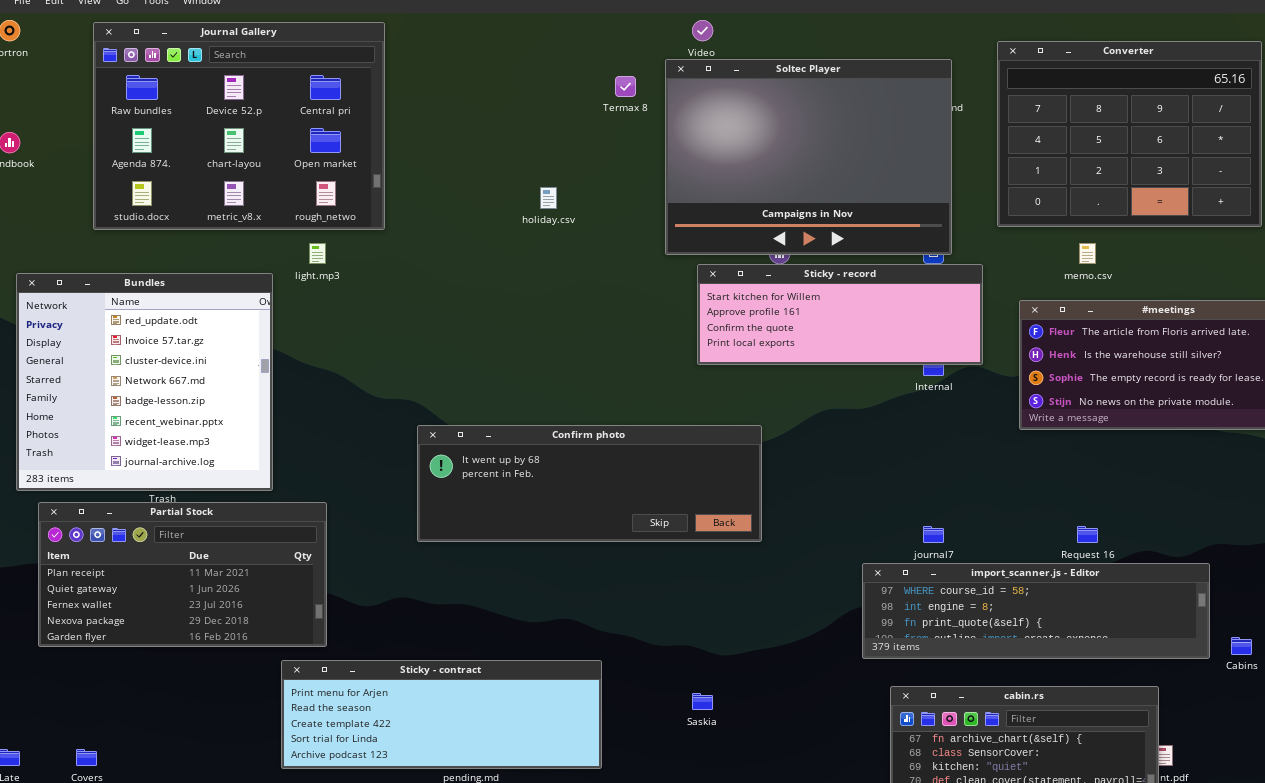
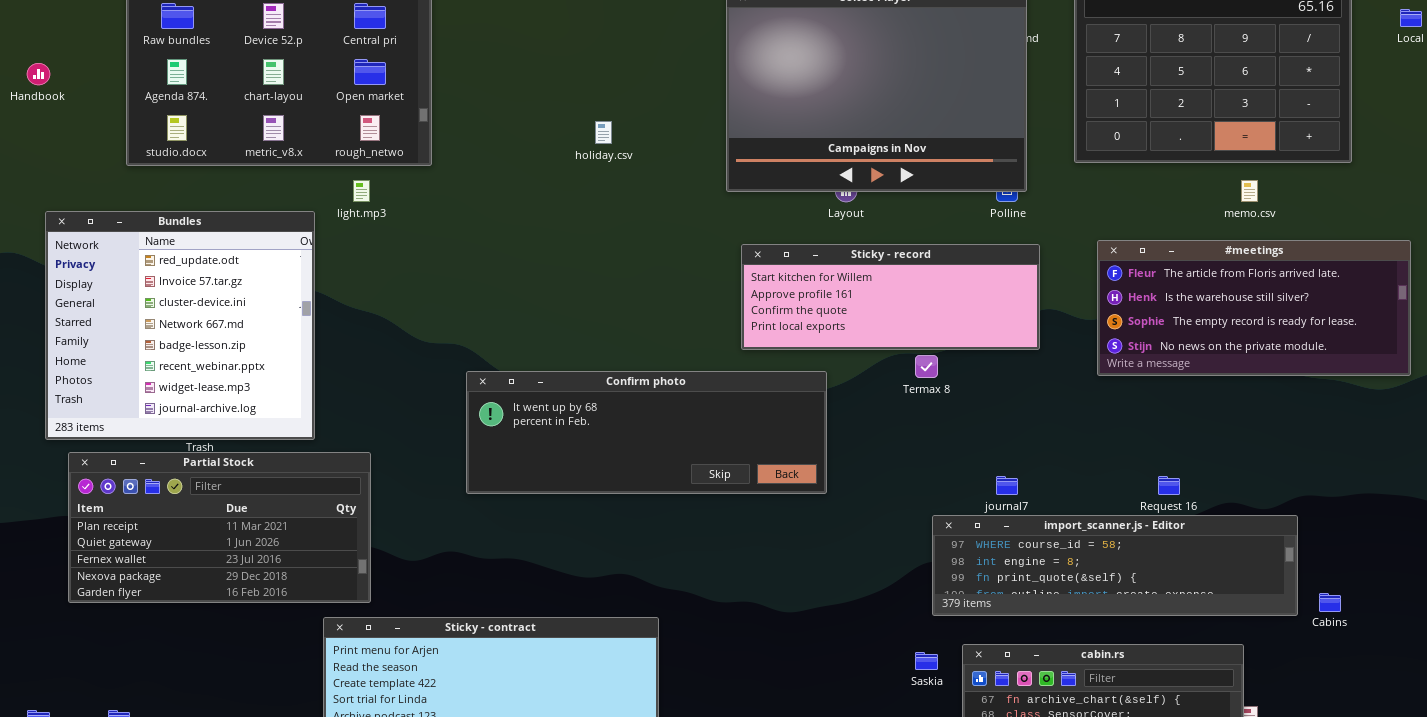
Termax 8: [615,76,636,97] -> [915,355,938,378], moved
memo.csv: [1079,243,1096,264] -> [1241,180,1258,202], moved
Sticky - record: [697,264,983,365] -> [741,244,1040,350], moved
Saskia: [692,693,713,710] -> [915,652,938,670], moved

